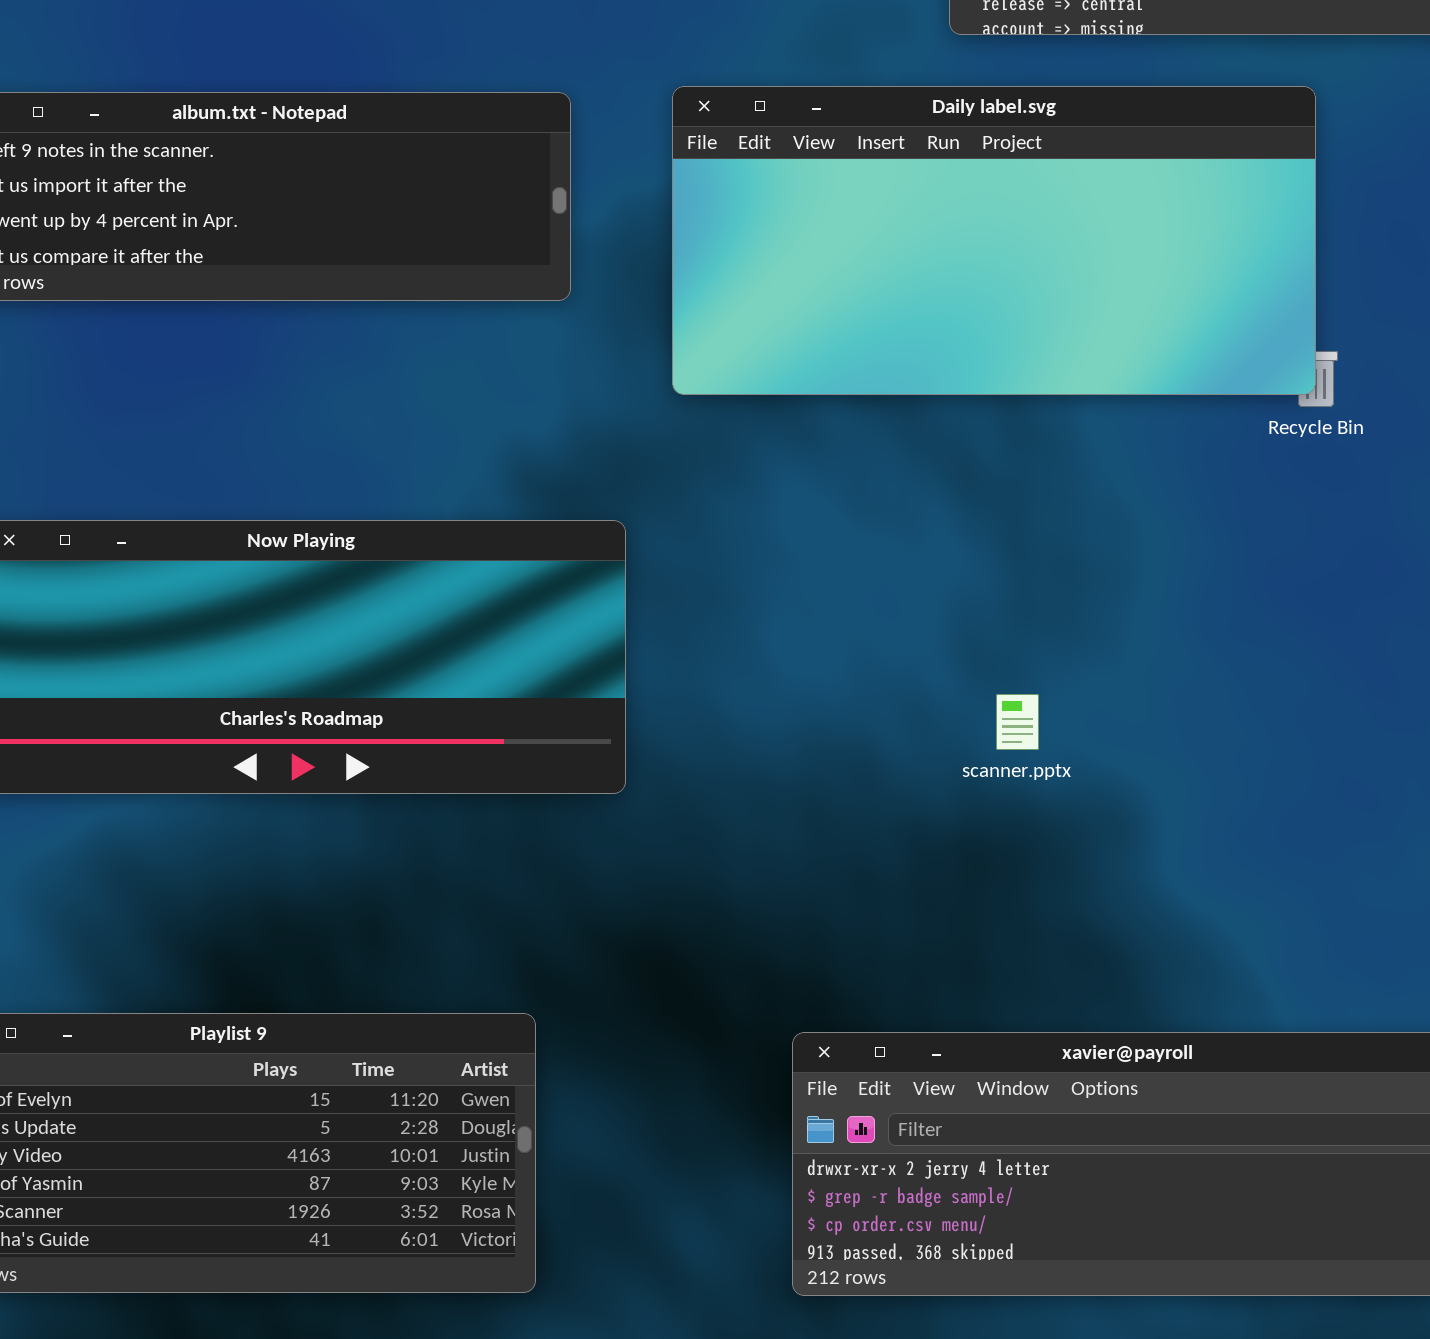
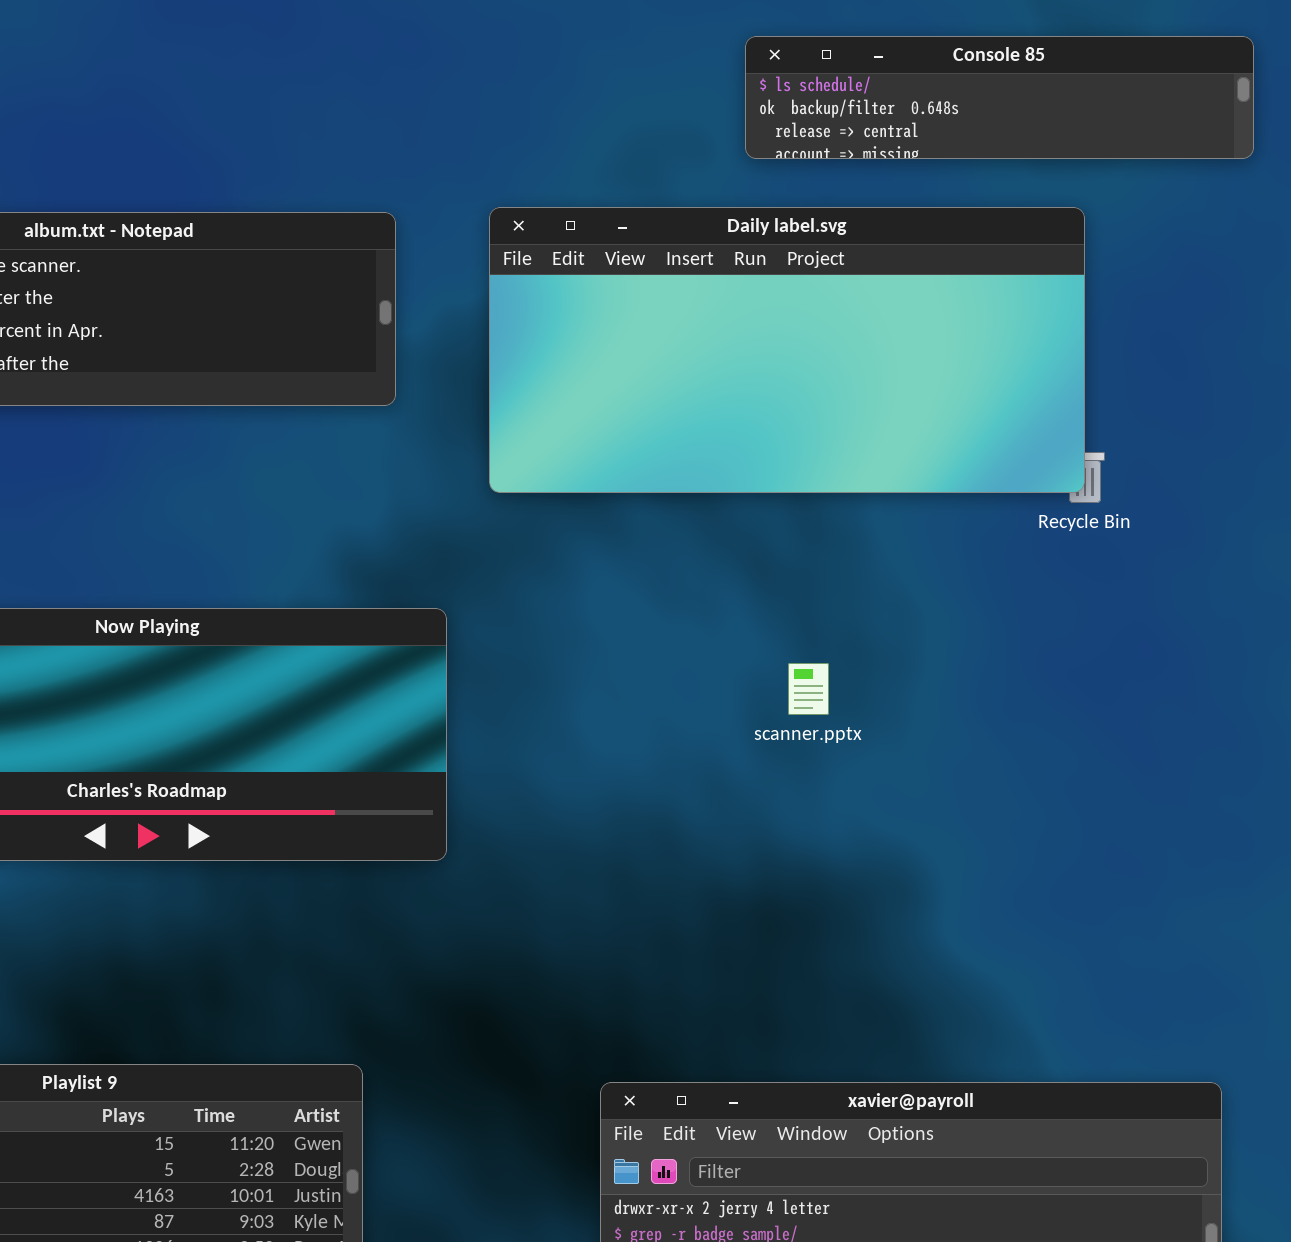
scanner.pptx: [996,694,1039,750] -> [788,663,829,715], moved

